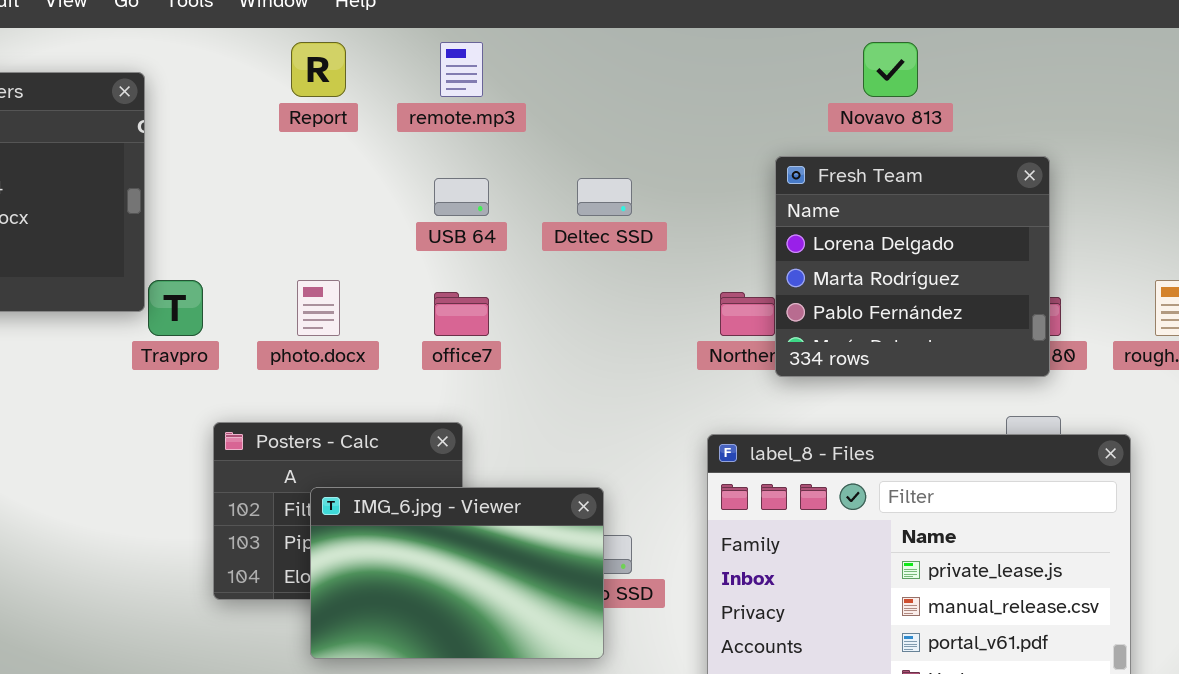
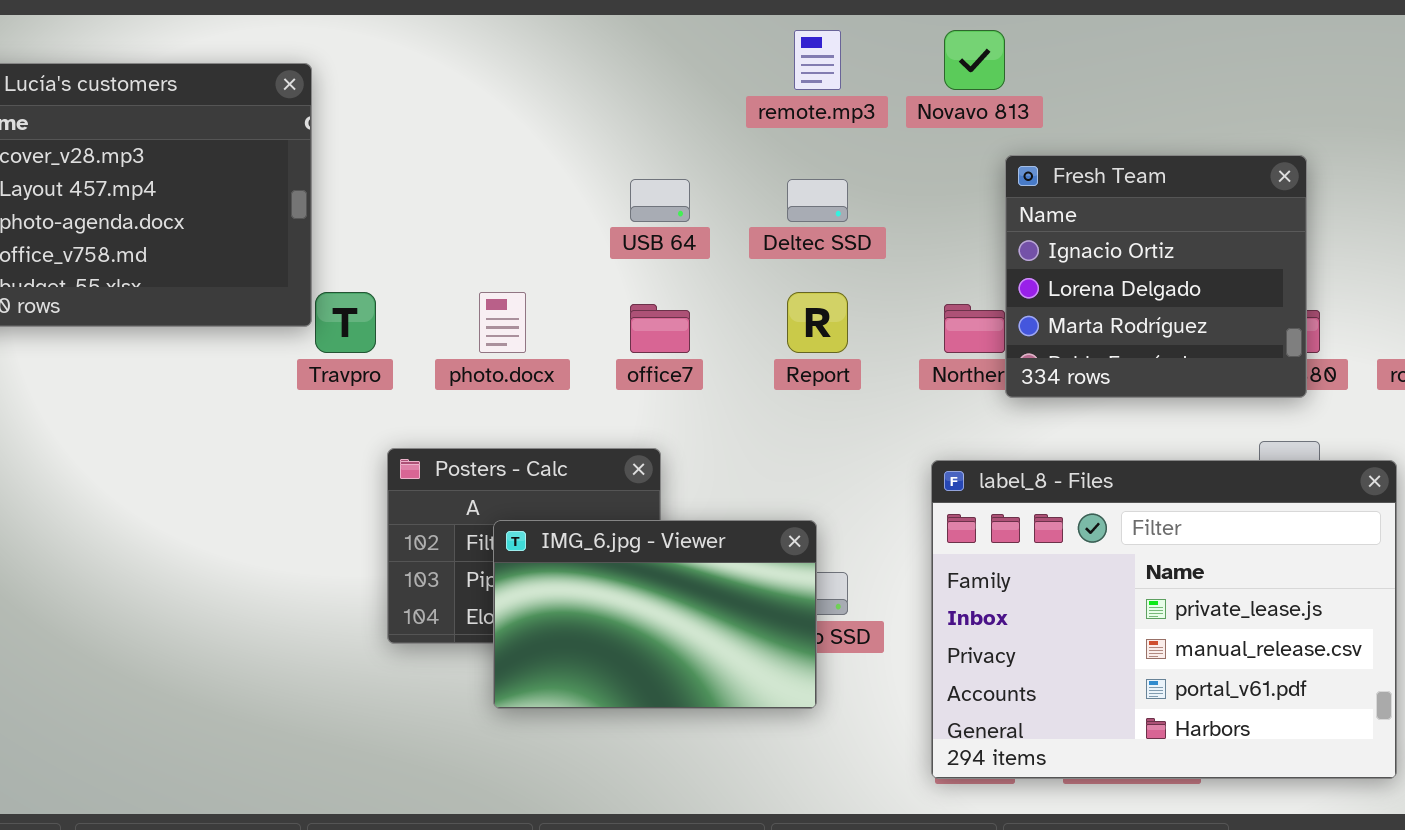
Report: [291,42,346,97] -> [787,292,848,353], moved
remote.mp3: [440,42,483,97] -> [794,30,841,90], moved
Novavo 813: [863,42,918,97] -> [944,30,1005,90], moved
Fresh Team: [775,156,1050,377] -> [1005,155,1307,398], scrolled up 1 row

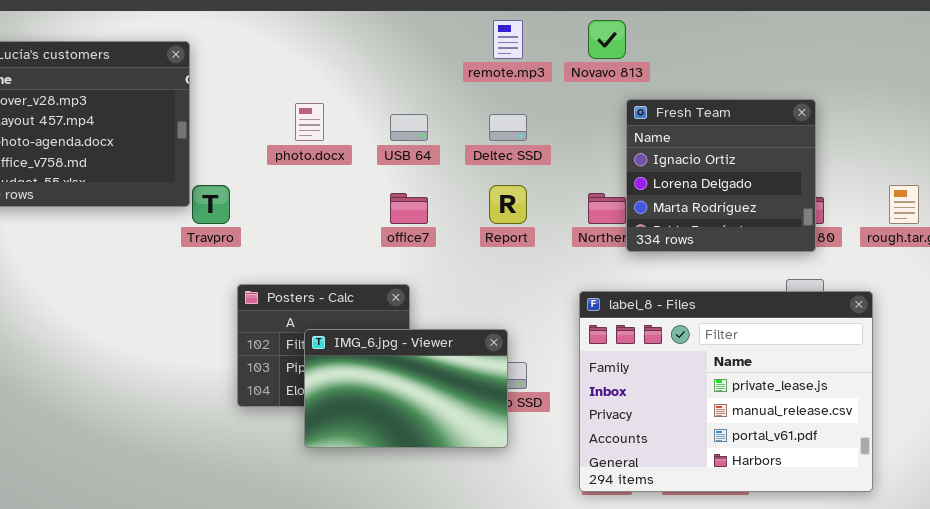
photo.docx: [479,292,526,353] -> [295,103,324,141], moved

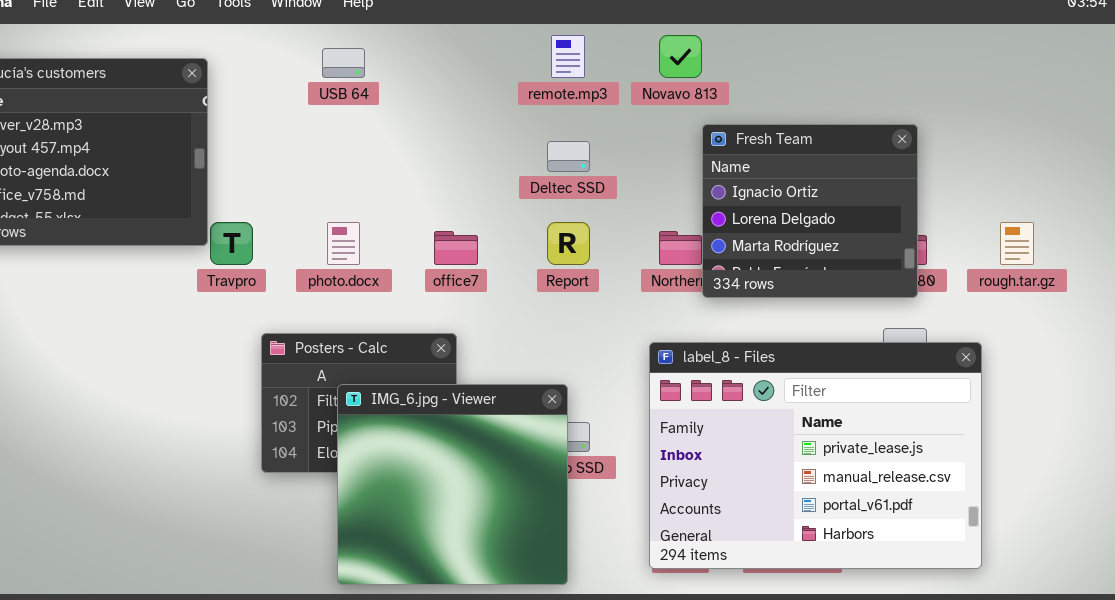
photo.docx: [295,103,324,141] -> [327,222,360,265], moved
USB 64: [390,114,428,141] -> [322,48,365,78], moved
IMG_6.jpg - Viewer: [304,329,508,448] -> [337,384,568,585], resized

